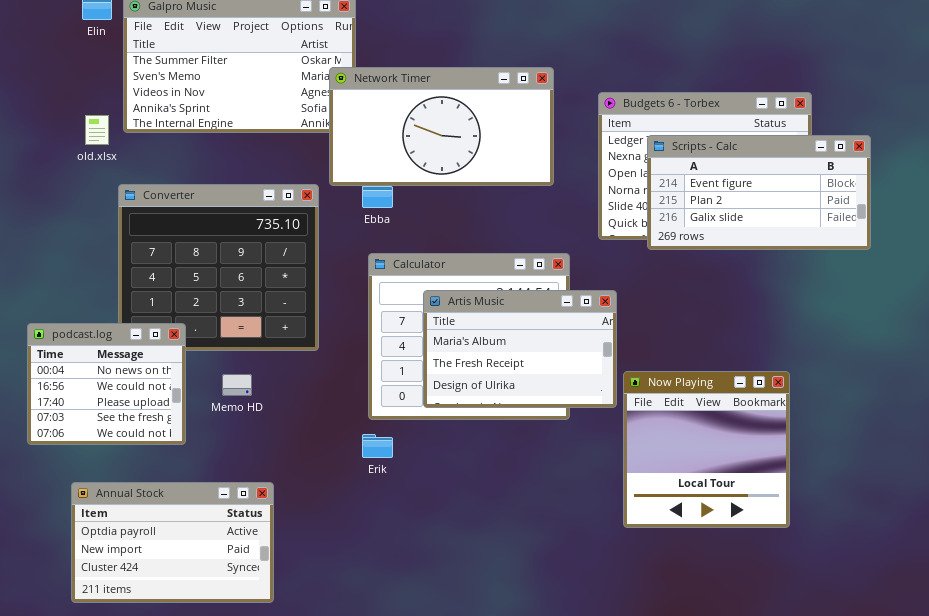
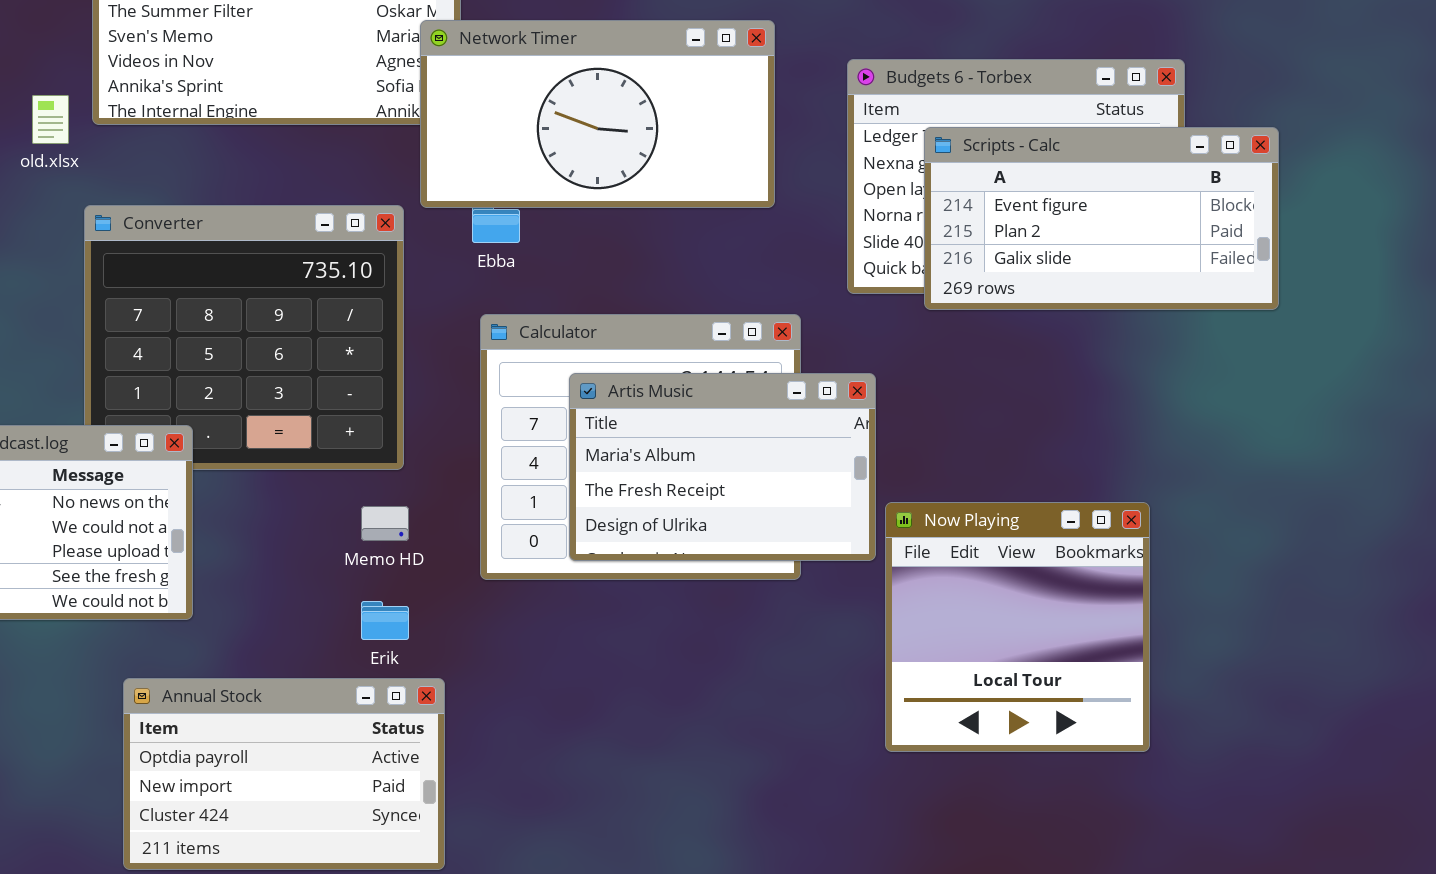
Memo HD: [222,374,252,396] -> [361,506,409,541], moved
Erik: [362,434,393,458] -> [361,601,409,640], moved
Annual Stock: [71,482,274,603] -> [123,678,445,870], moved

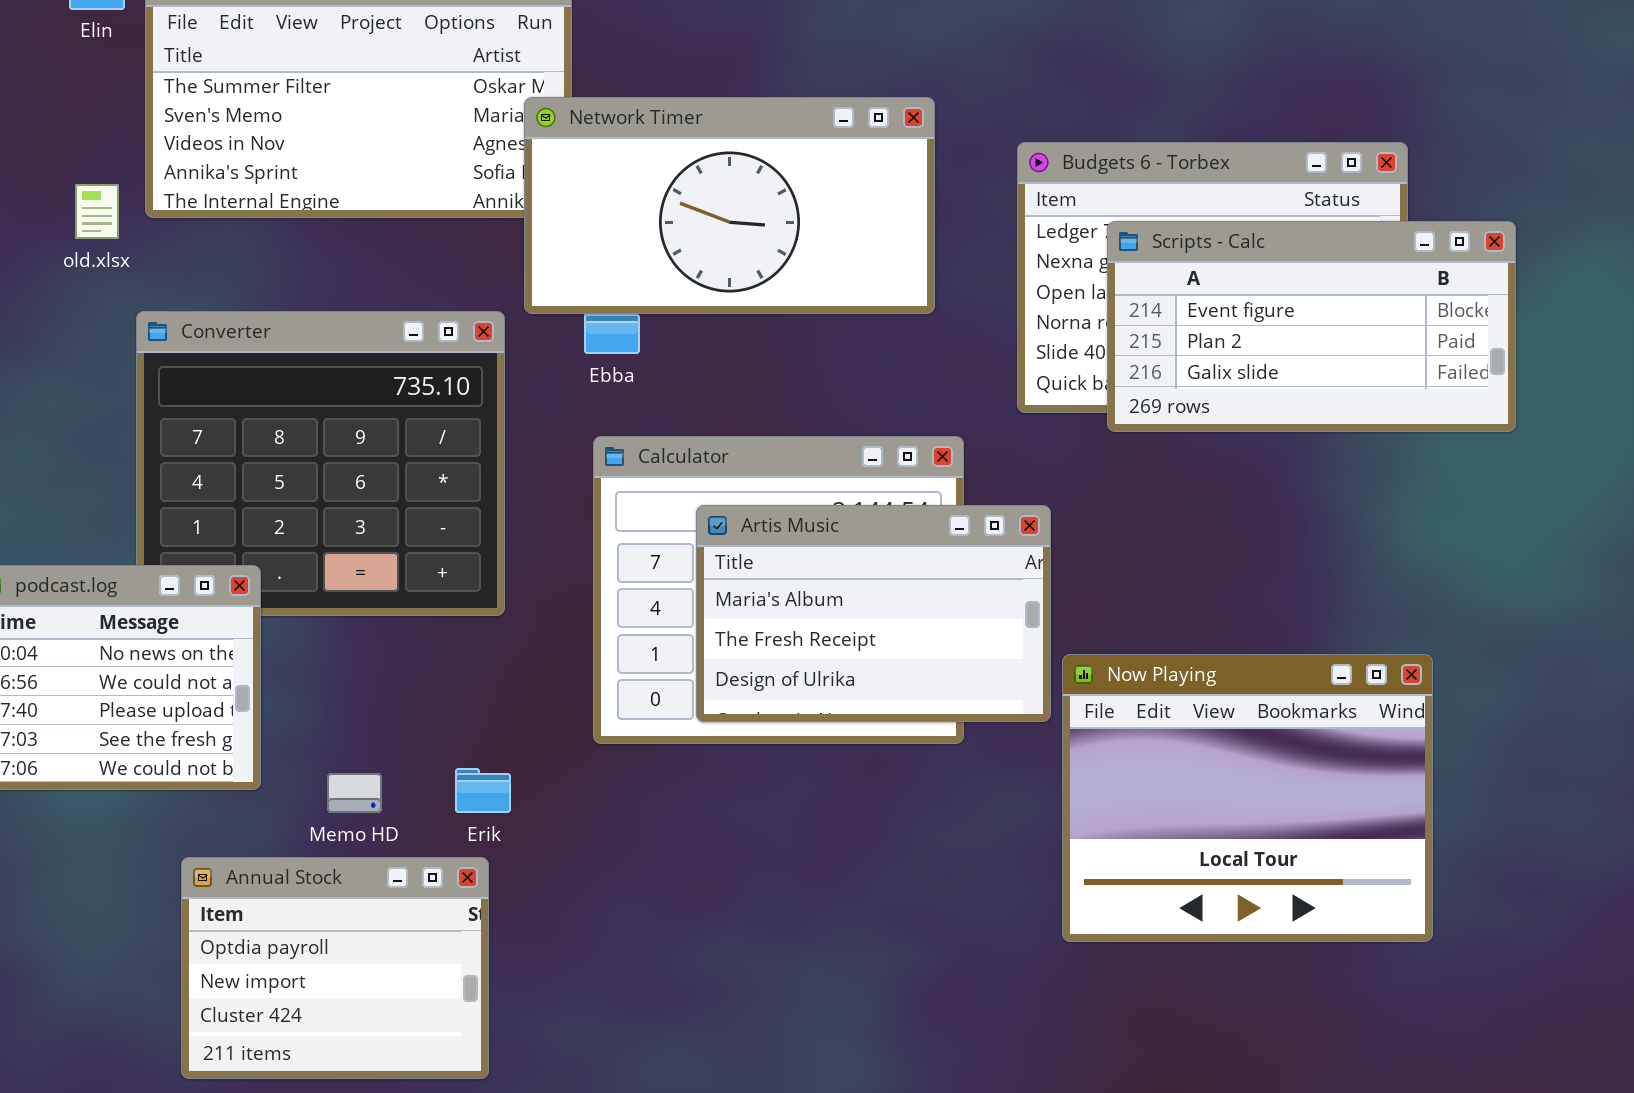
Now Playing: [885,502,1150,752] -> [1062,654,1433,942], resized
Memo HD: [361,506,409,541] -> [327,773,382,813], moved
Annual Stock: [123,678,445,870] -> [181,857,489,1079], resized

